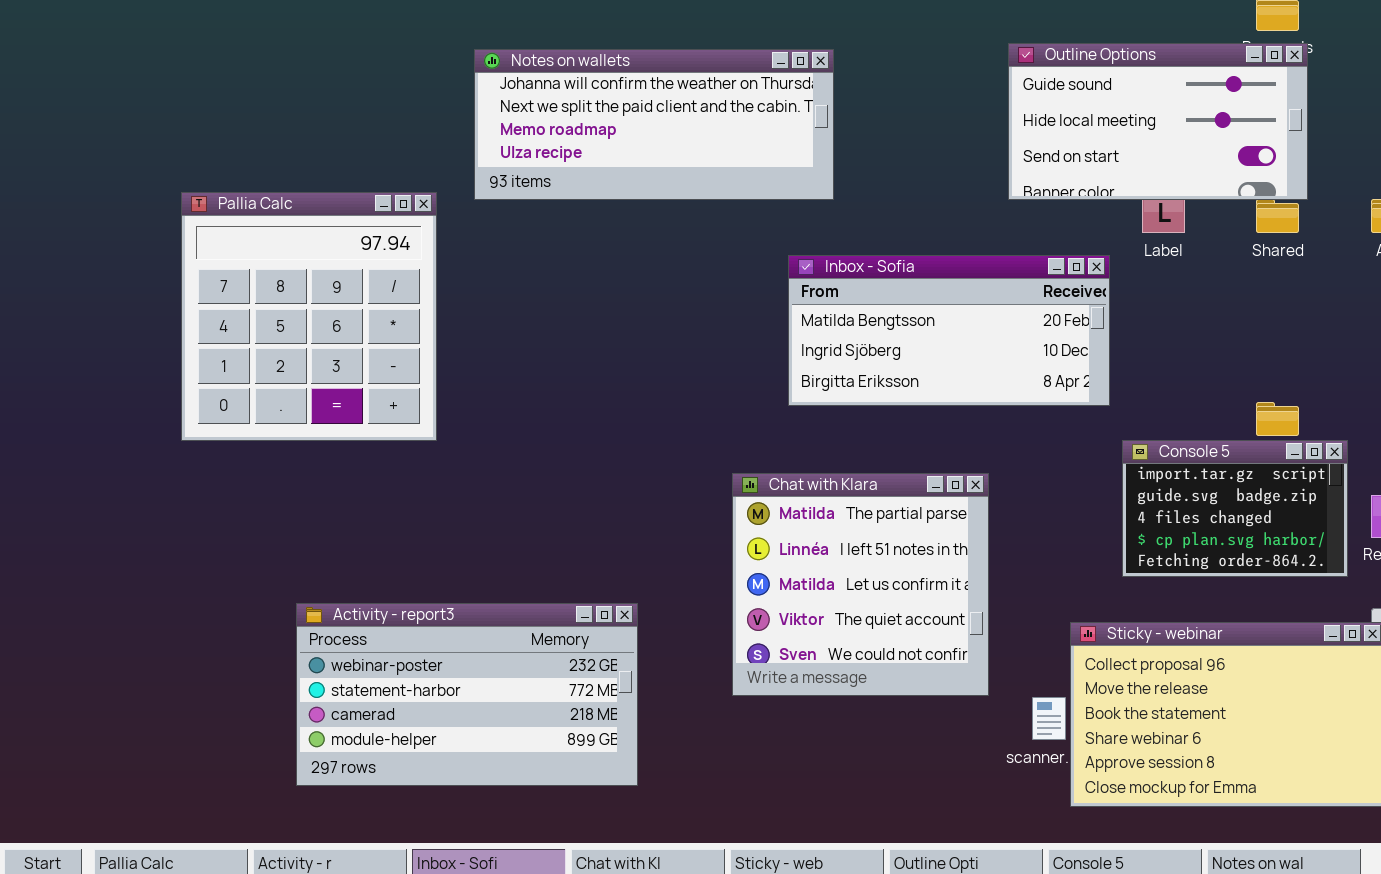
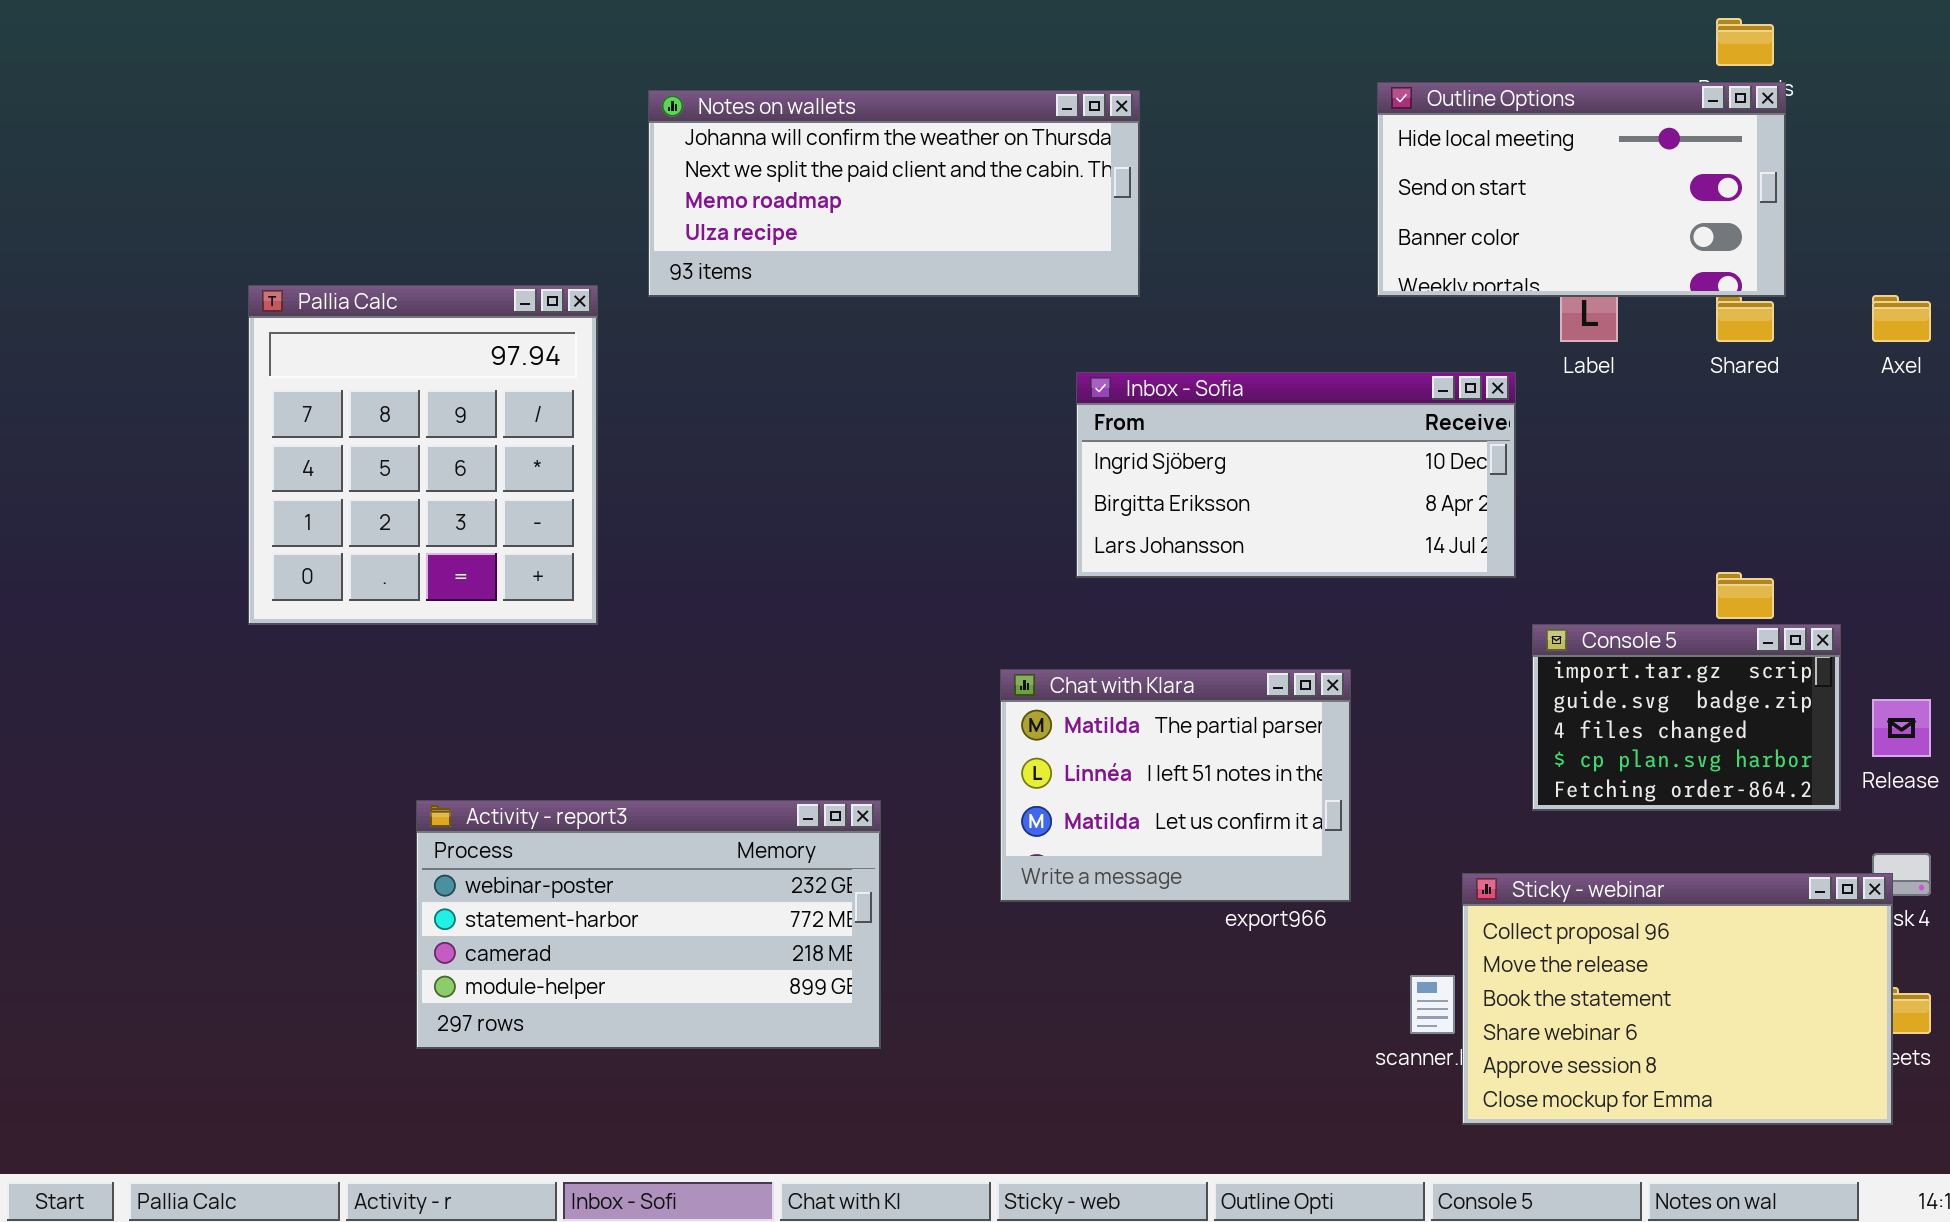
Outline Options: [1008,43,1308,200] -> [1377,82,1786,297], scrolled down 1 row
Inbox - Sofia: [788,255,1110,406] -> [1076,372,1516,578], scrolled down 1 row
Chat with Klara: [732,473,989,696] -> [1000,669,1351,902], resized
Activity - report3: [296,603,638,786] -> [416,800,881,1049], moved

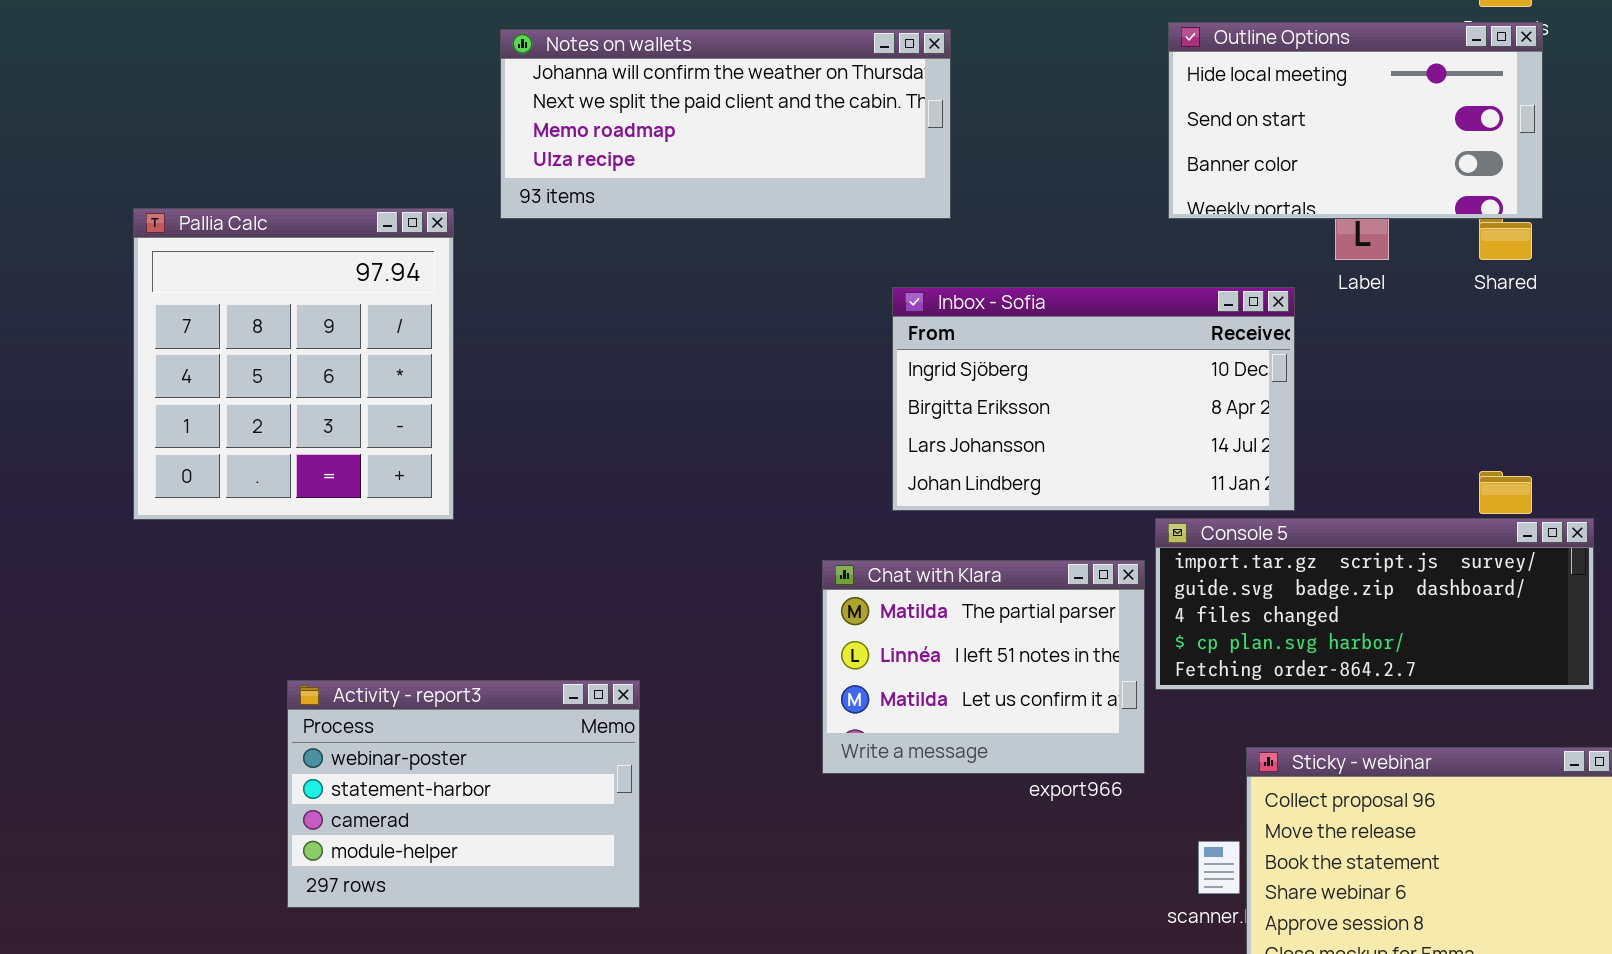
Inbox - Sofia: [1076,372,1516,578] -> [892,287,1295,511], resized
Console 5: [1532,624,1841,811] -> [1155,518,1594,690], resized
Activity - report3: [416,800,881,1049] -> [287,680,640,908], resized

